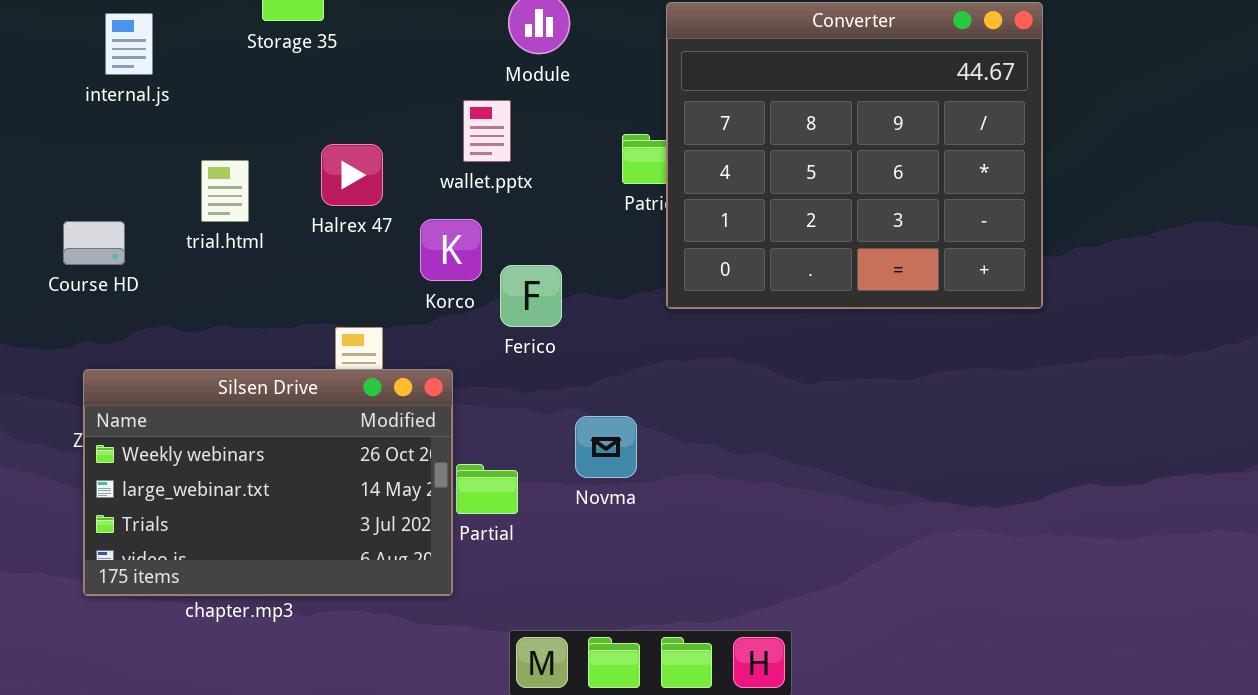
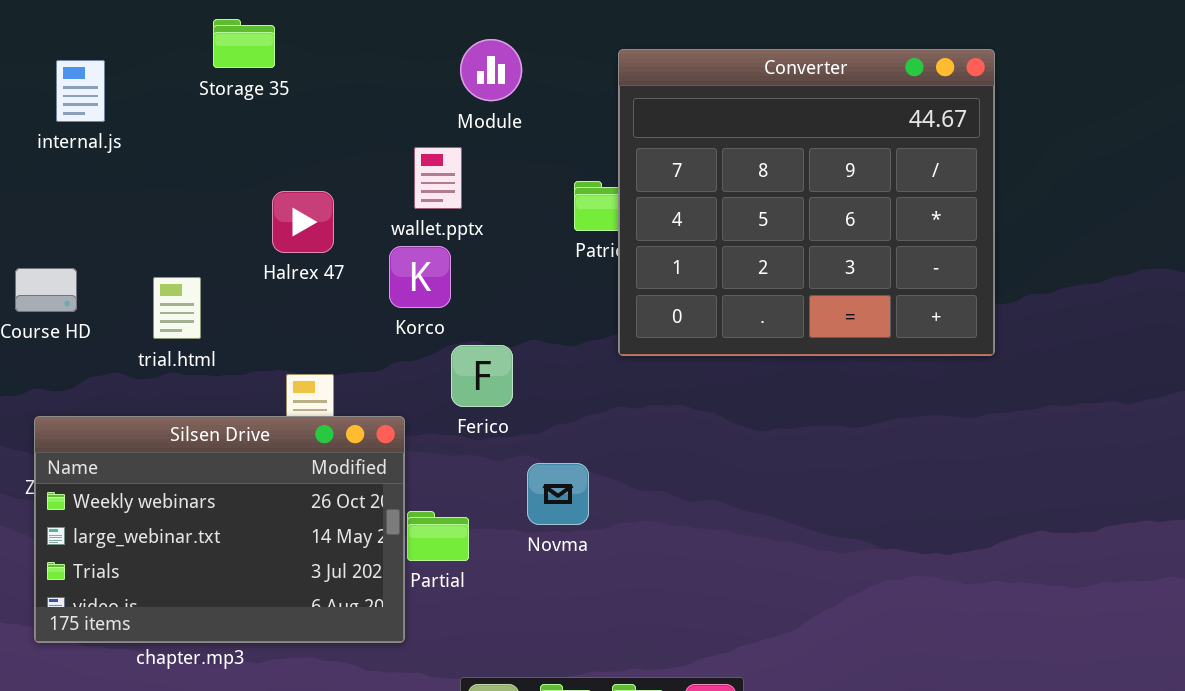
trial.html: [201,160,249,222] -> [153,277,201,339], moved
Korco: [420,219,482,281] -> [389,246,451,308], moved
Ferico: [500,265,562,327] -> [451,345,513,407], moved

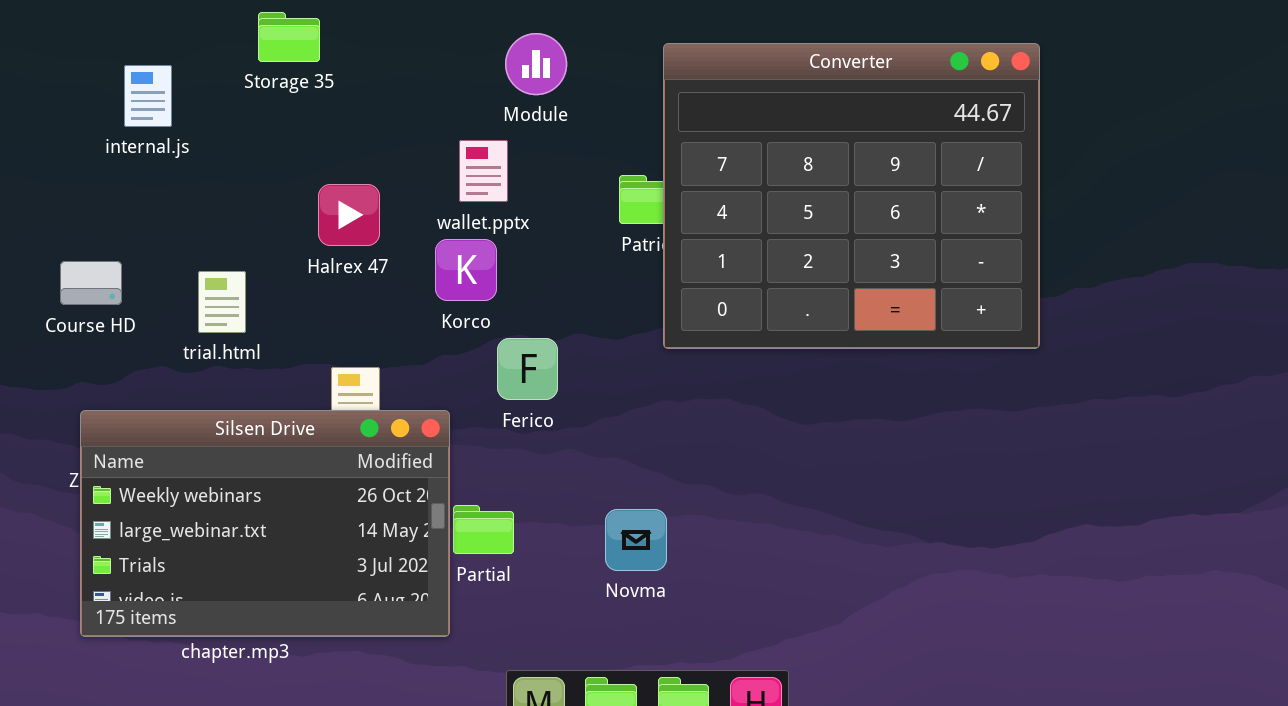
internal.js: [56,60,105,122] -> [124,65,172,127], moved
Novma: [527,463,589,525] -> [605,509,667,571], moved

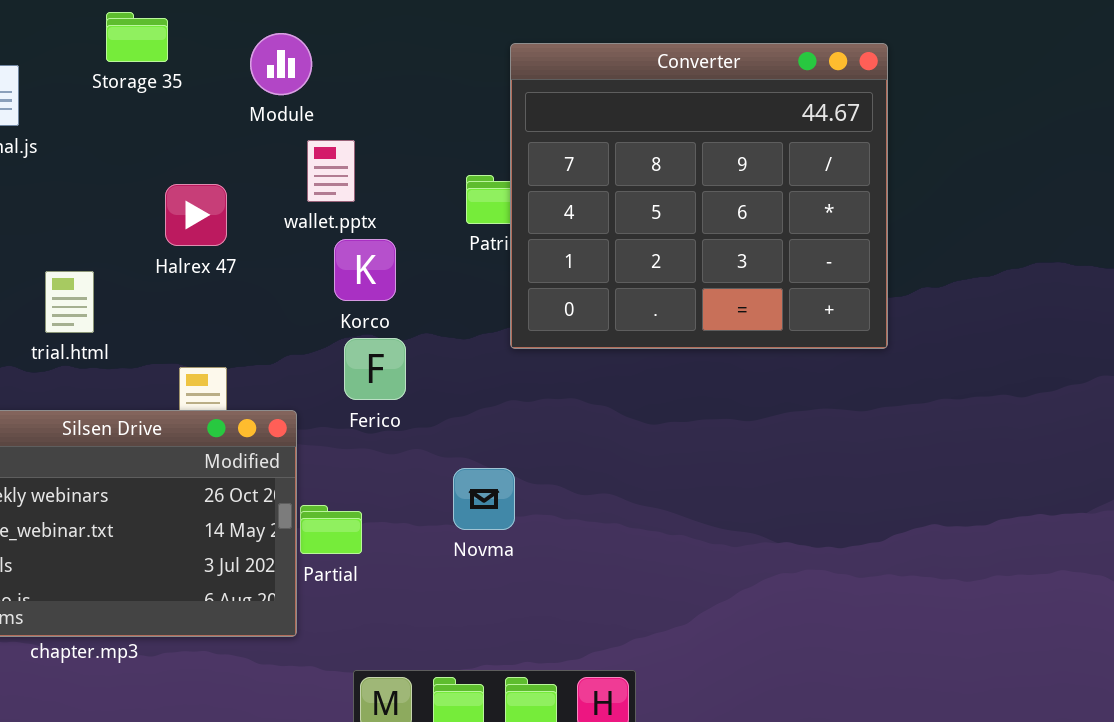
Module: [505,33,567,95] -> [250,33,312,95], moved
Korco: [435,239,497,301] -> [334,239,396,301], moved
Novma: [605,509,667,571] -> [453,468,515,530], moved

